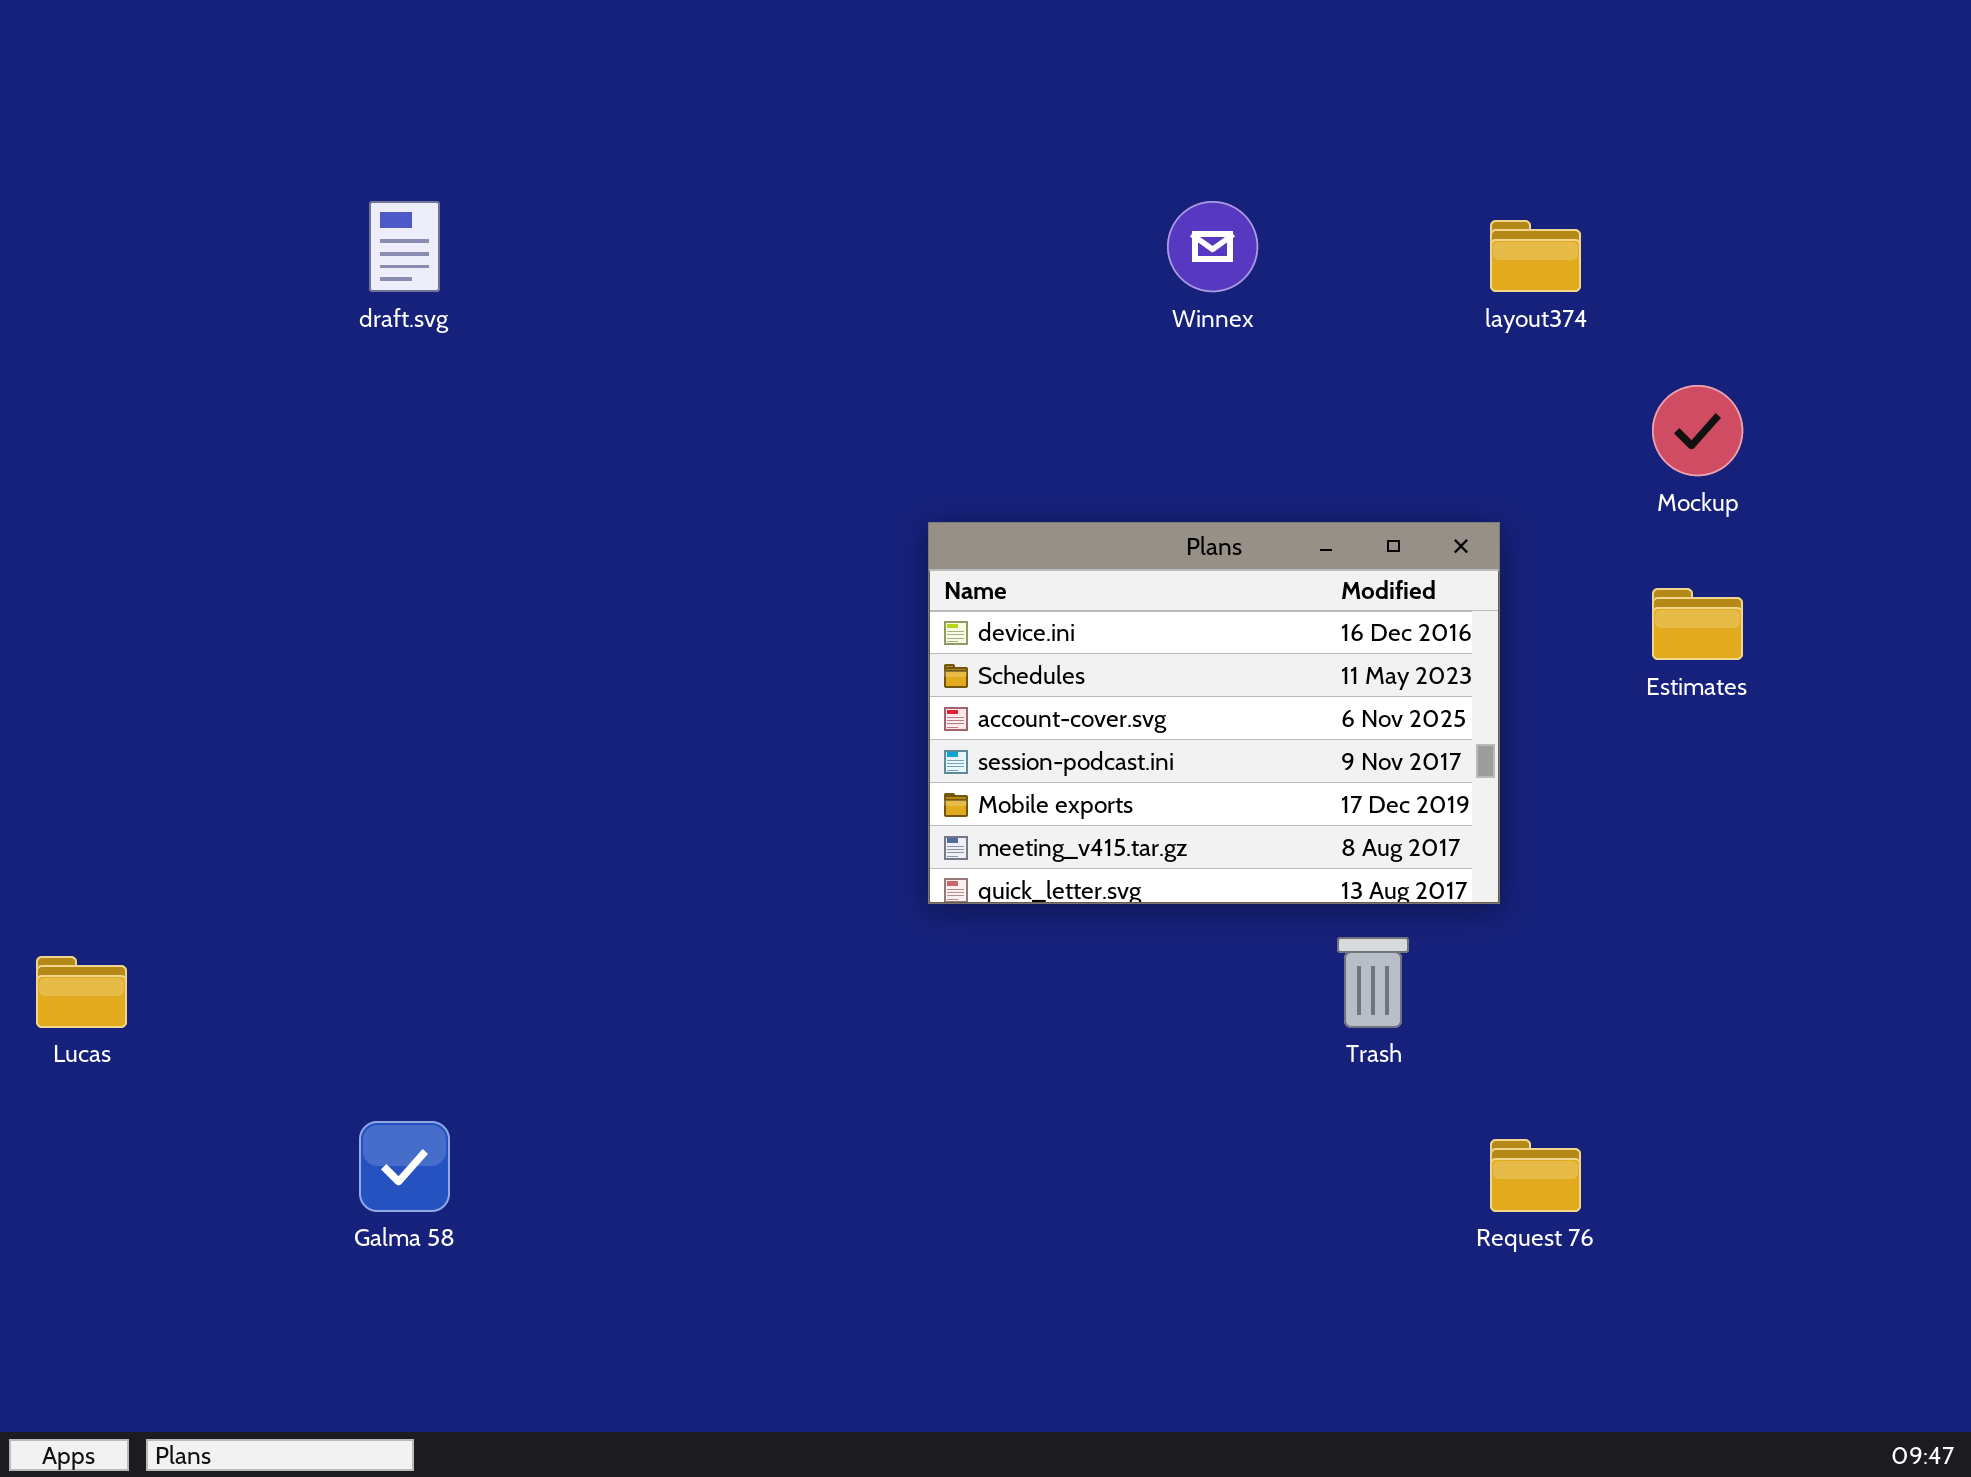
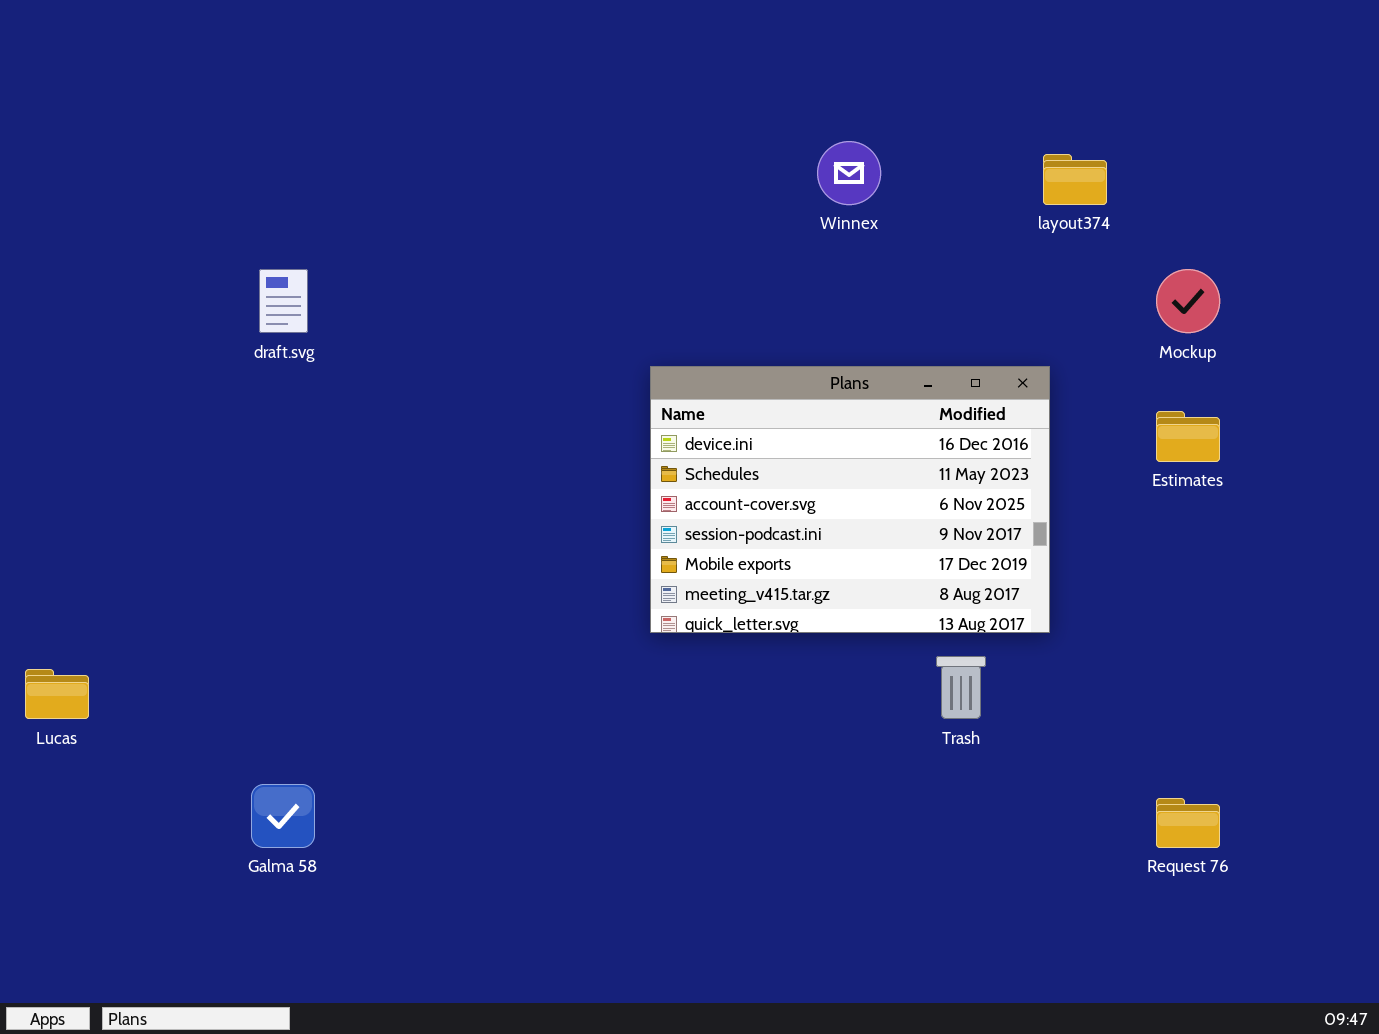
draft.svg: [369,201,440,292] -> [259,269,308,333], moved
Request 76: [1490,1139,1581,1212] -> [1156,798,1220,848], moved

